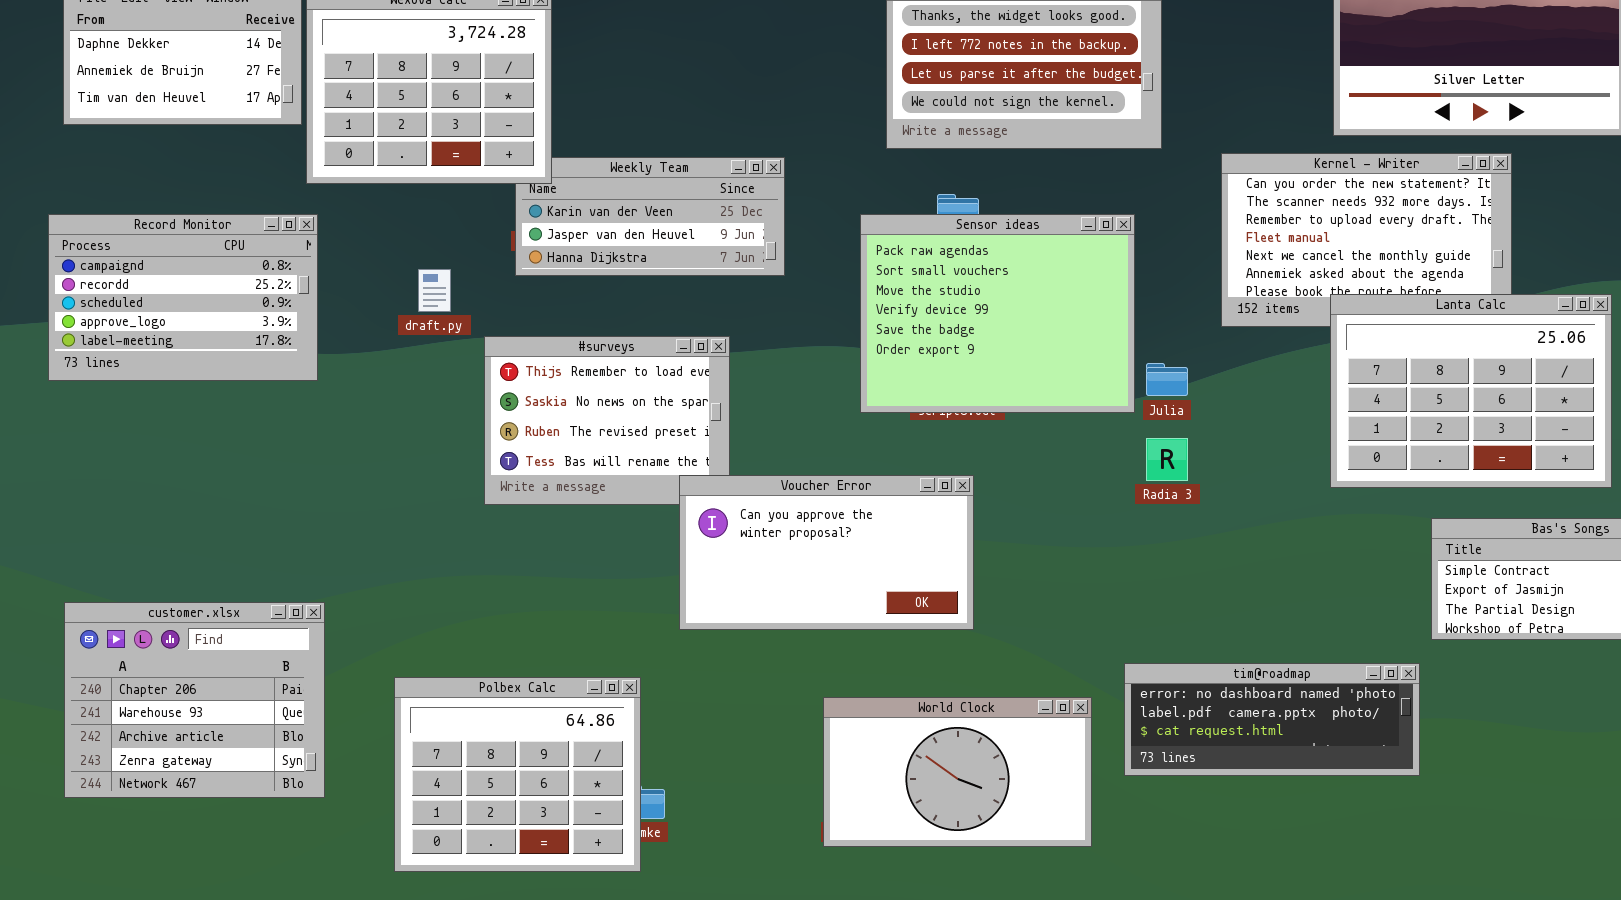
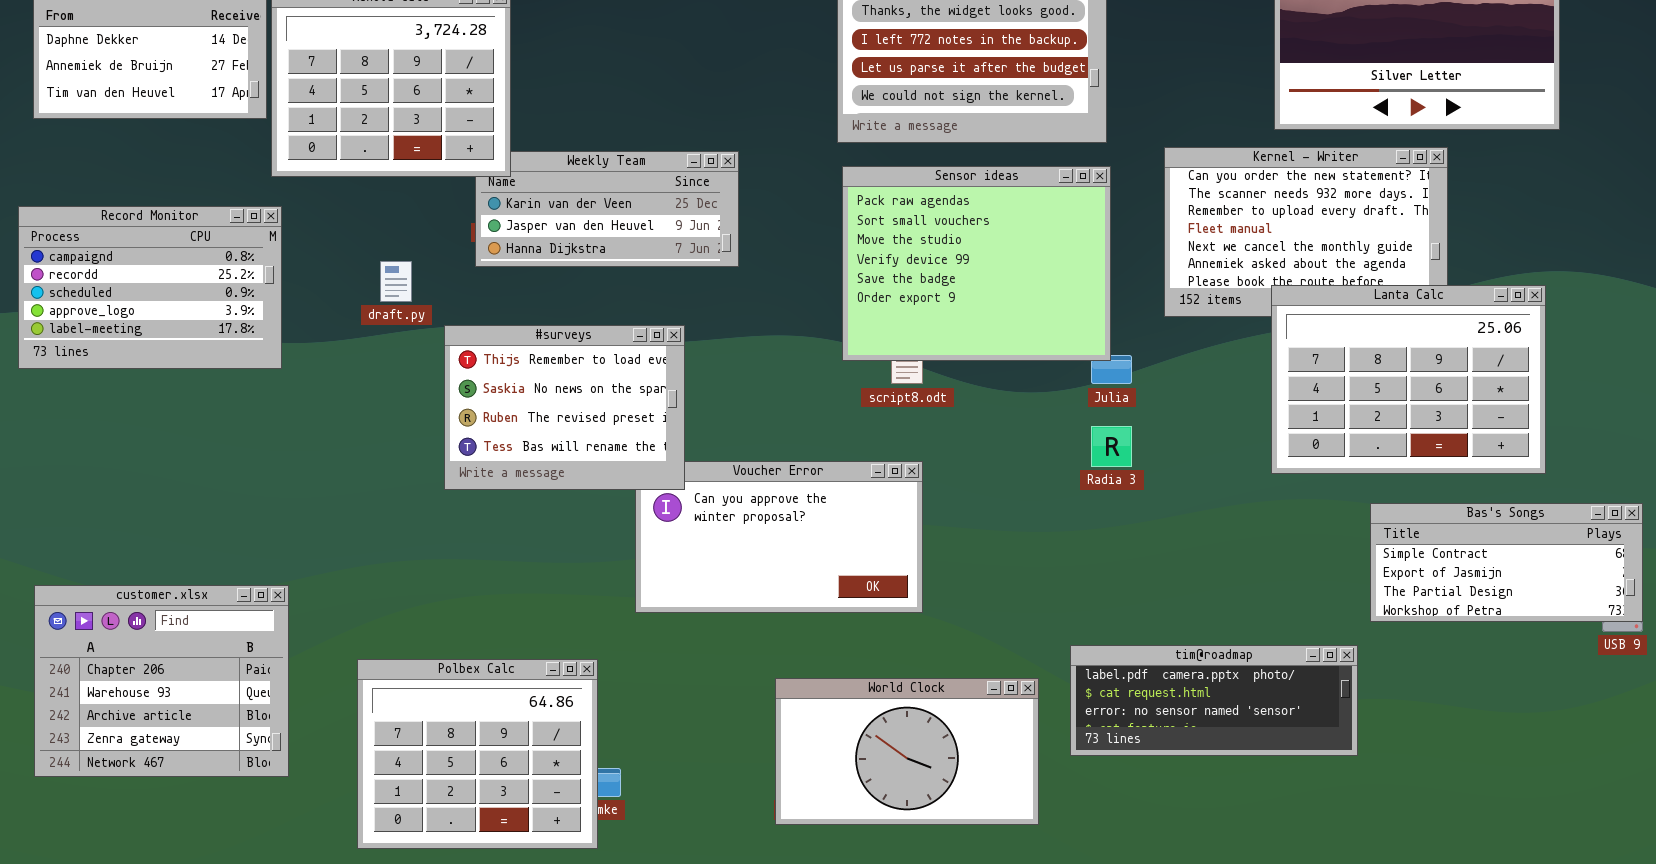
Sensor ideas: [860,214,1135,413] -> [842,166,1111,361], moved
#surveys: [484,336,730,505] -> [444,325,685,490], raised
tim@roadmap: [1124,663,1420,776] -> [1070,645,1358,756], scrolled down 1 row

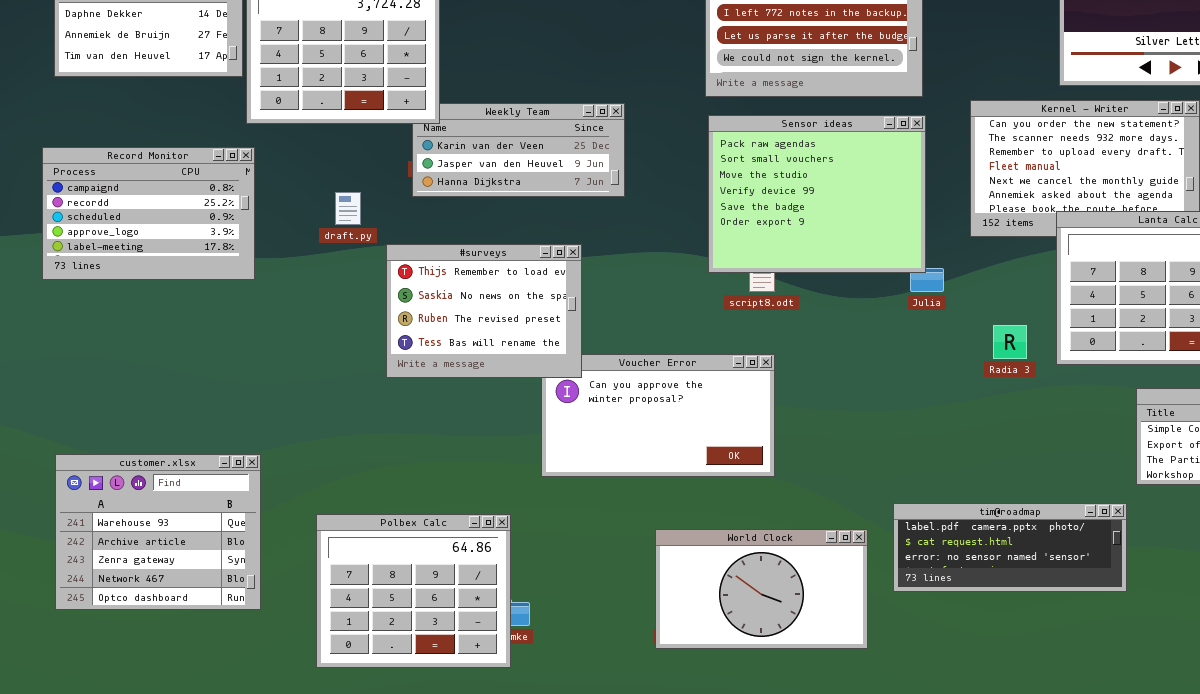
Radia 3: [1091,426,1132,467] -> [993,325,1027,359], moved
customer.xlsx: [34,585,289,777] -> [55,454,261,610], scrolled down 1 row

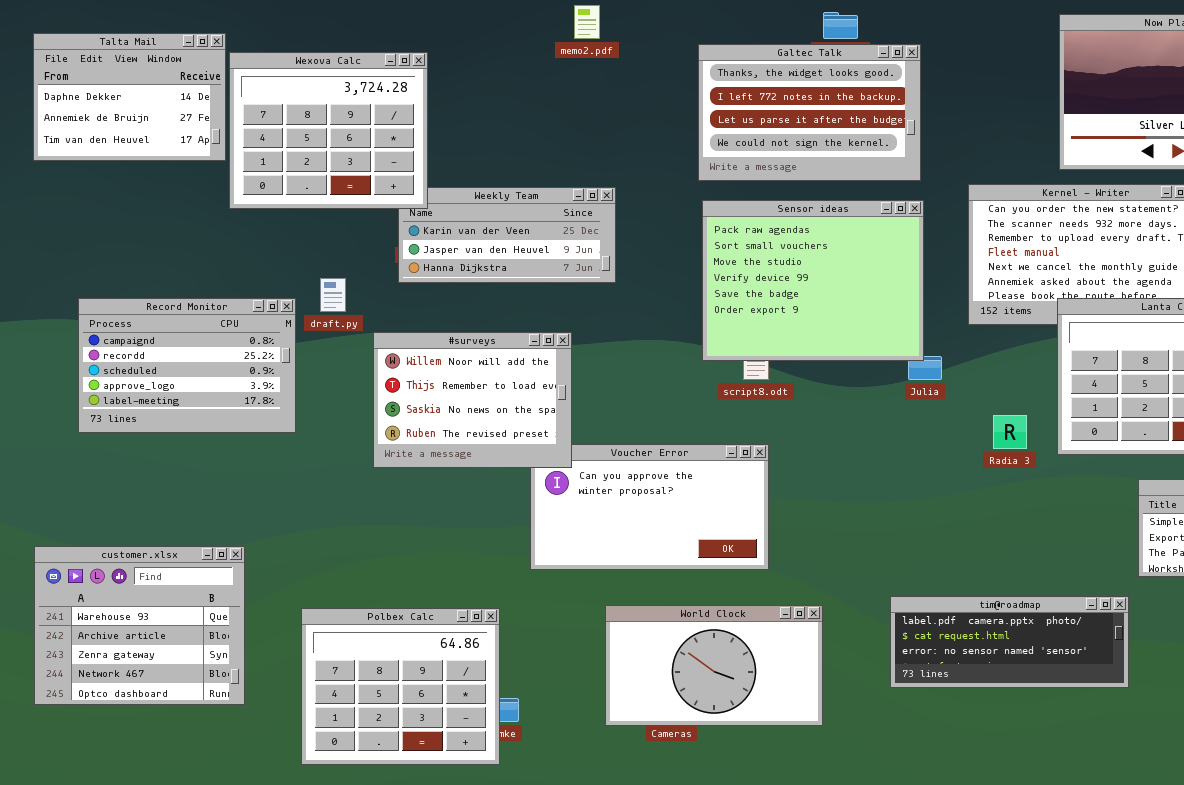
Record Monitor: [42,147,255,280] -> [78,298,296,433], moved
#surveys: [386,244,582,378] -> [373,332,572,468], scrolled up 1 row
World Clock: [655,529,868,649] -> [605,605,823,726], moved

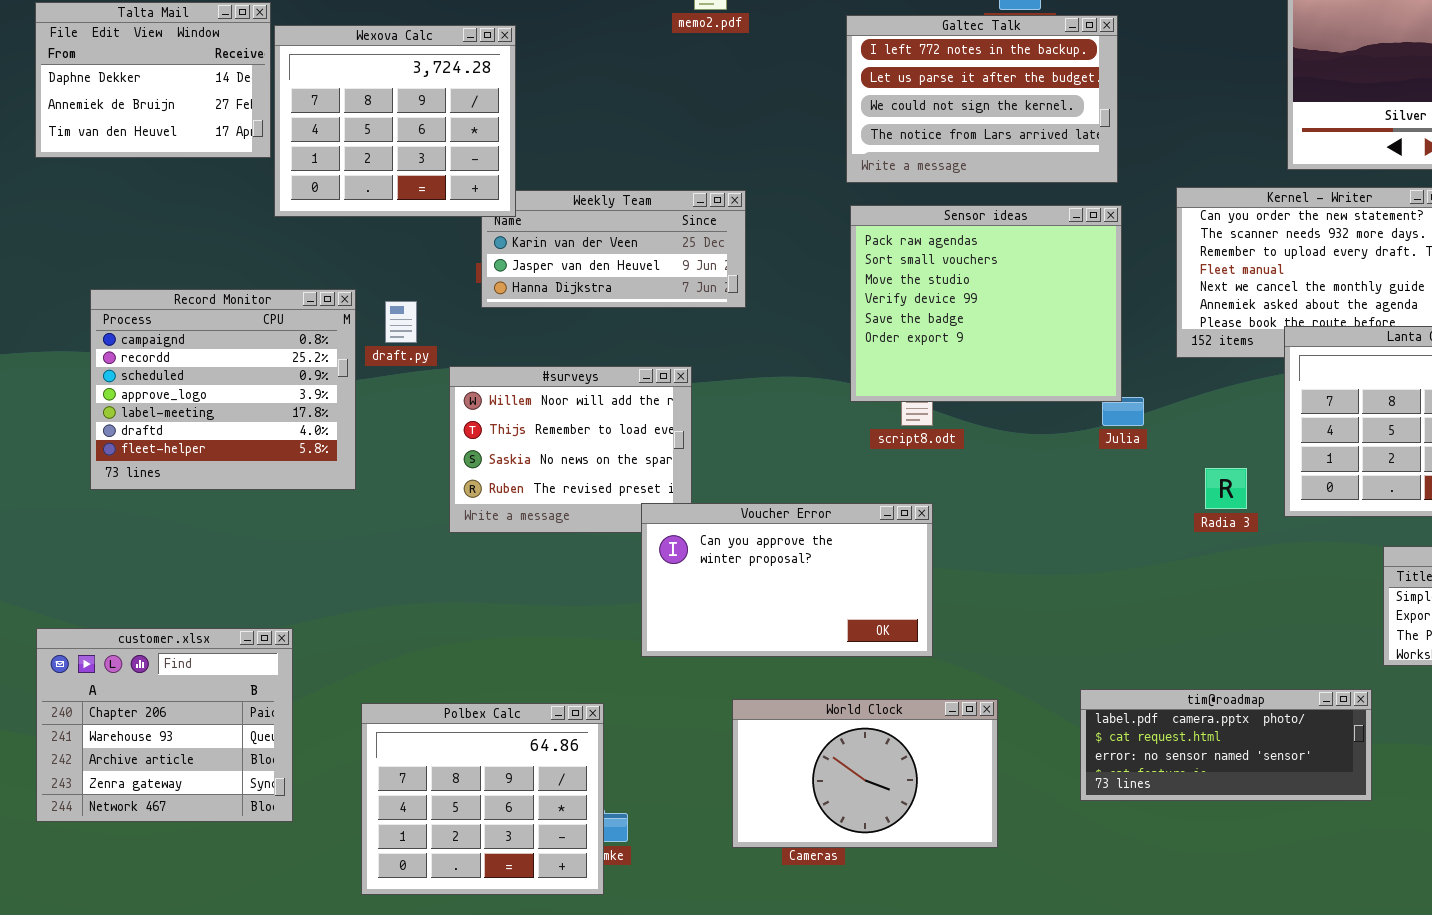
Galtec Talk: [698,44,921,181] -> [846,15,1118,183], scrolled down 1 row
Record Monitor: [78,298,296,433] -> [90,289,356,490], resized
Voucher Error: [530,444,769,570] -> [641,503,933,657], raised
customer.xlsx: [34,546,245,705] -> [36,628,293,822], scrolled up 1 row

